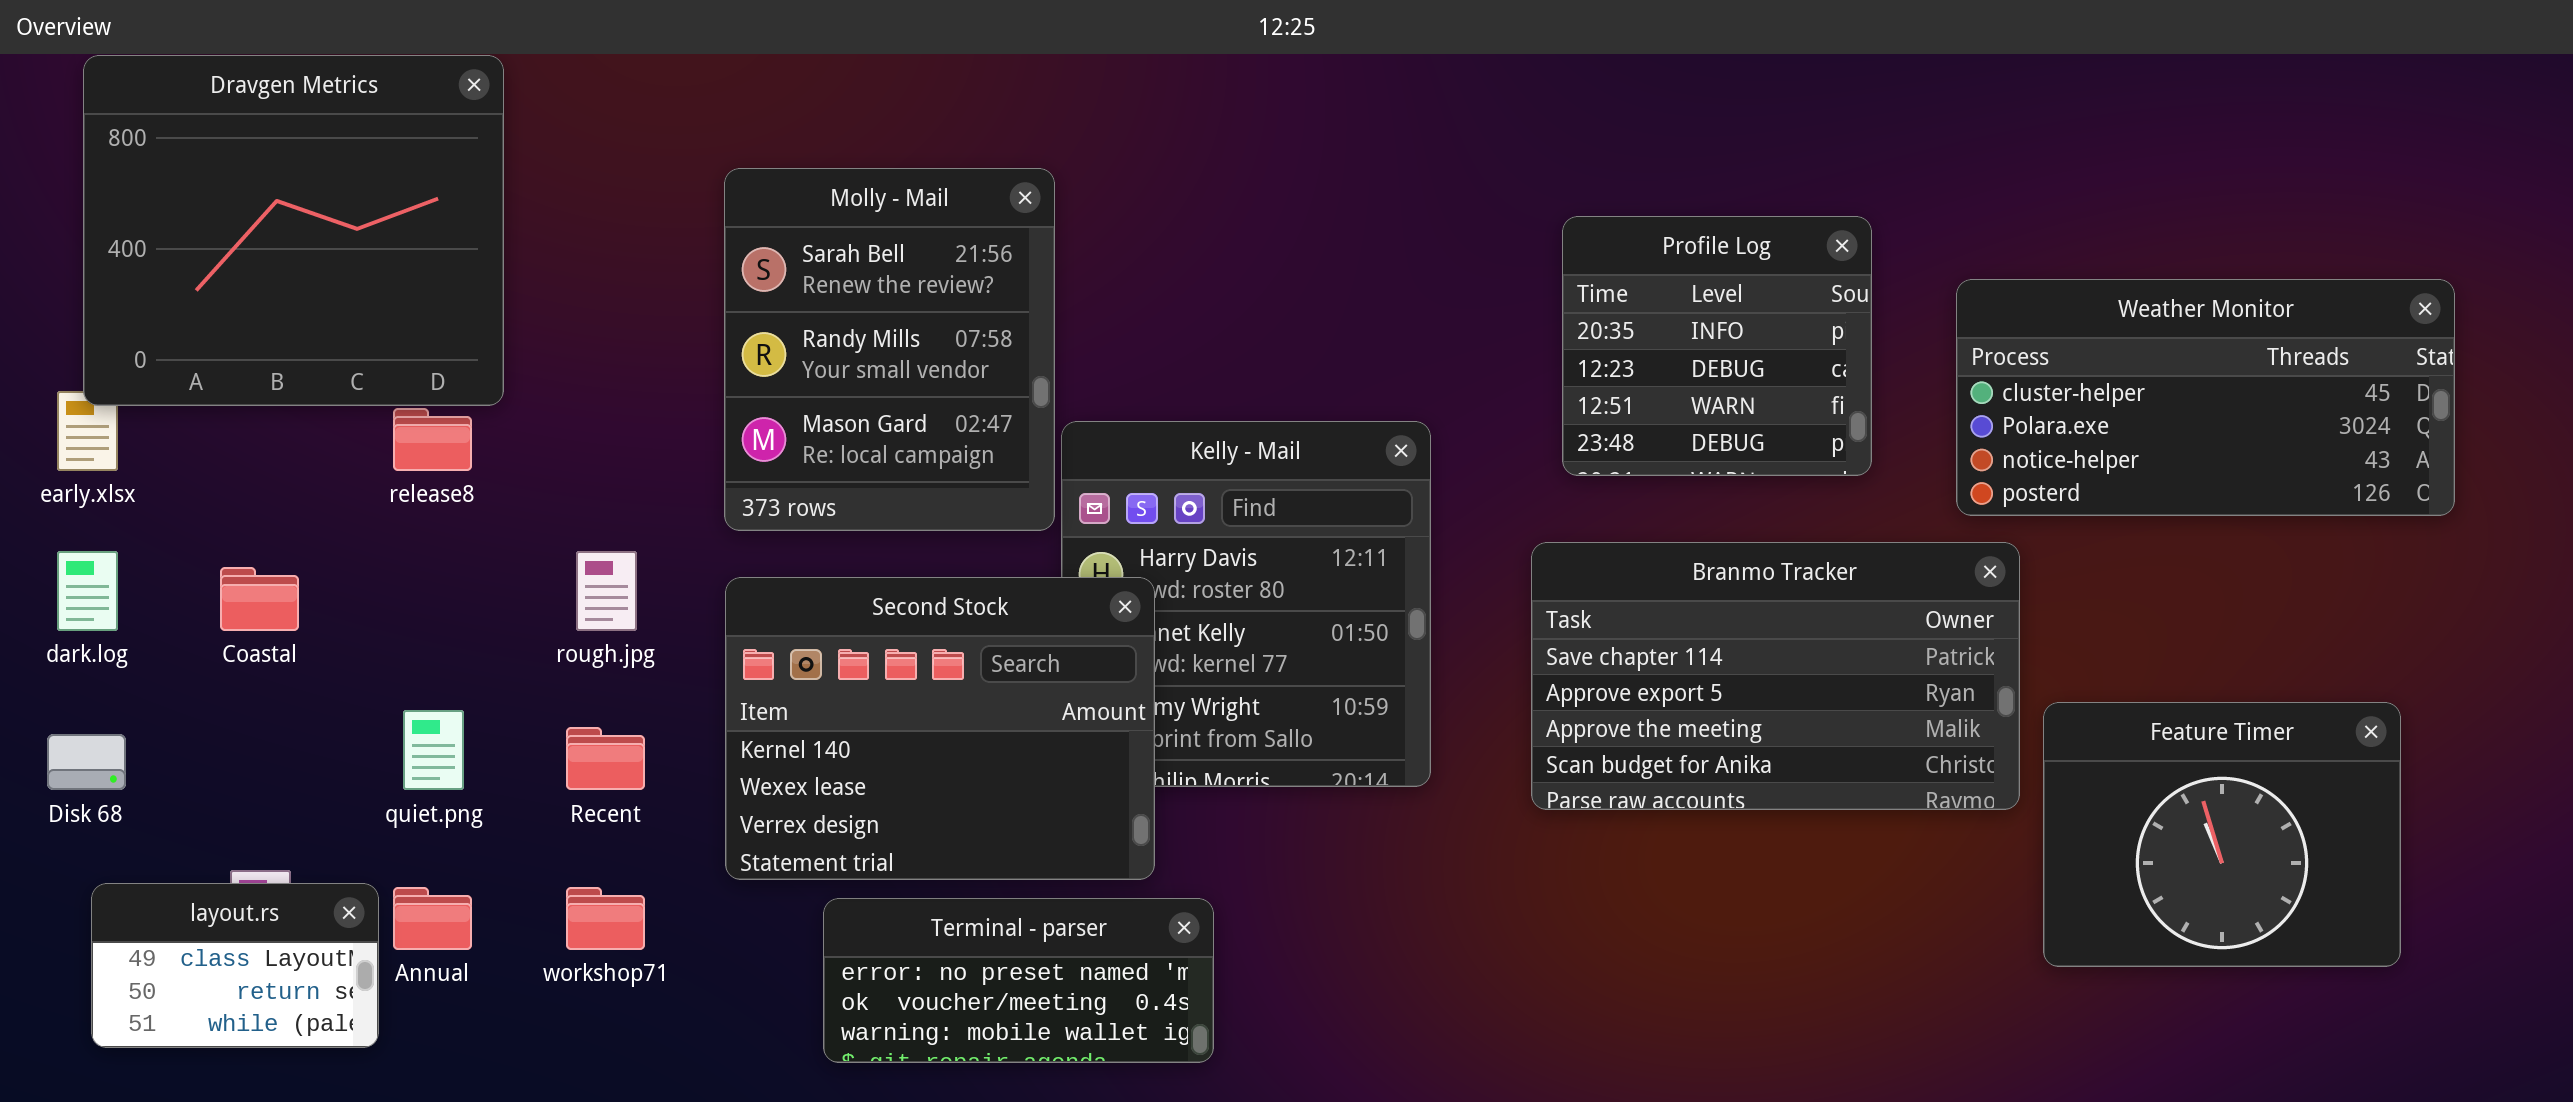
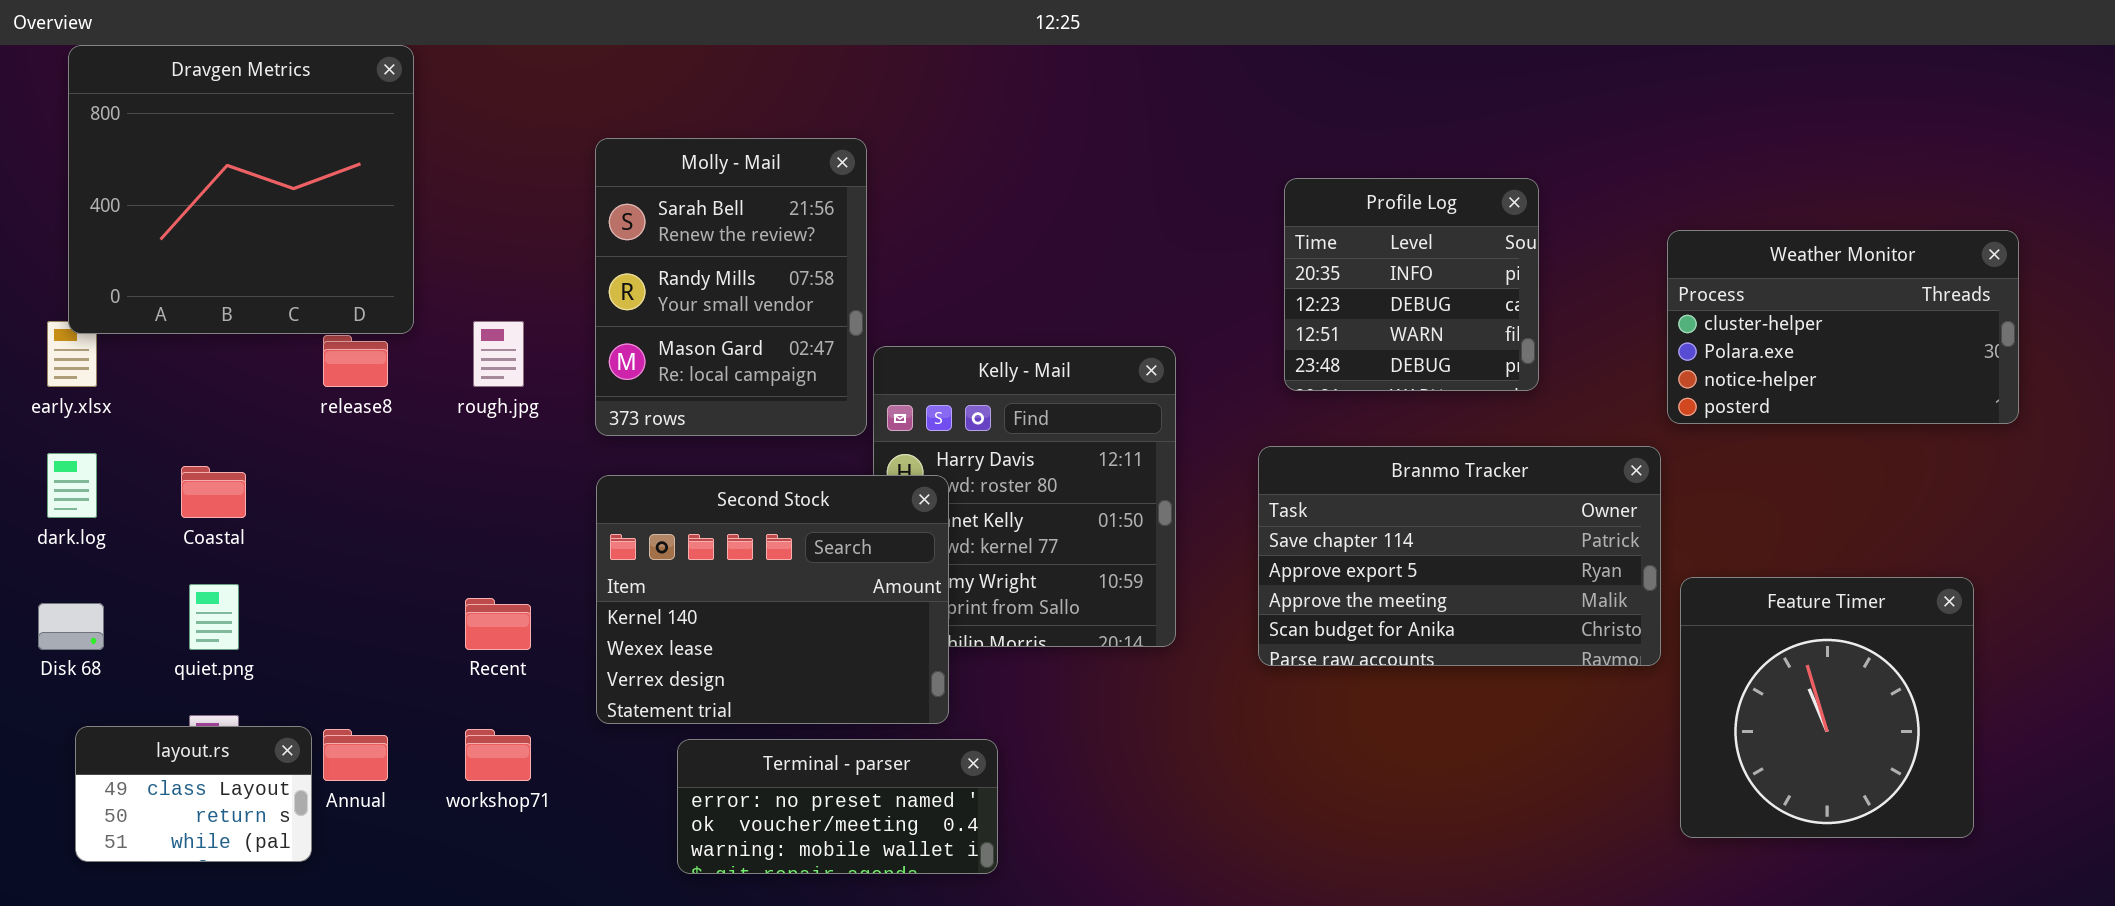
Weather Monitor: [1956,279,2455,516] -> [1667,230,2019,424], resized
rough.jpg: [576,551,637,631] -> [473,321,524,387], moved
Feature Timer: [2043,702,2401,967] -> [1680,577,1974,838], resized
quiet.png: [403,710,464,790] -> [189,584,239,650], moved

